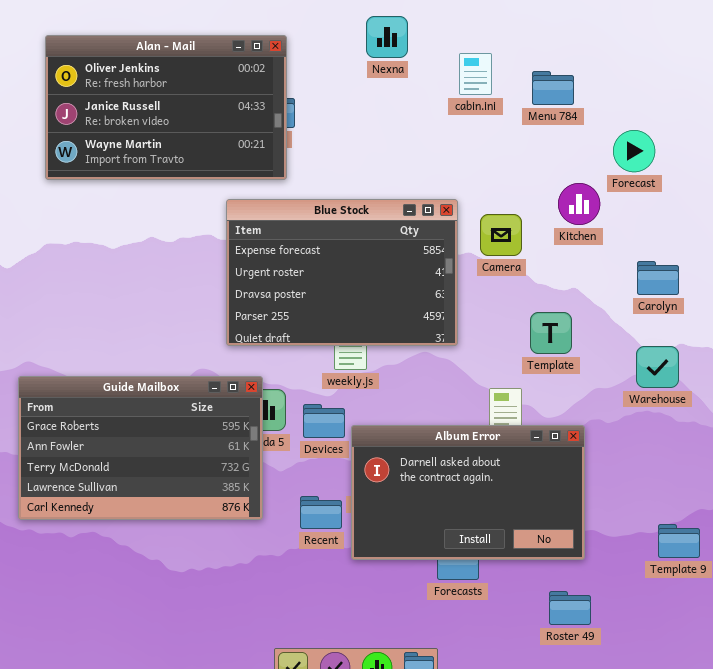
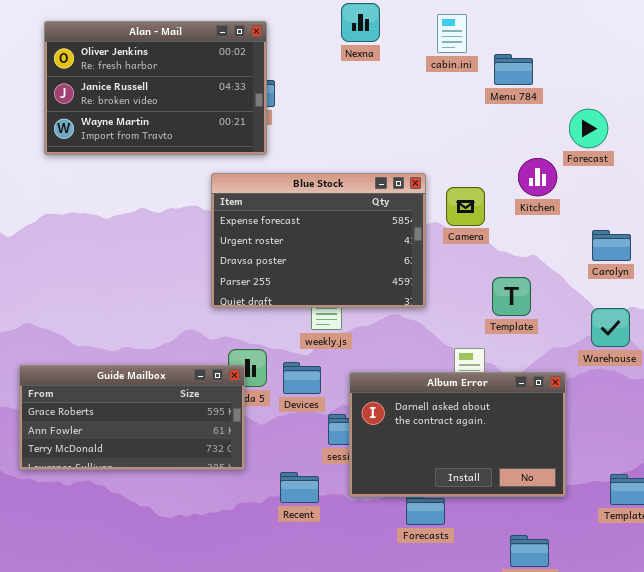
cabin.ini: [459,53,492,95] -> [437,14,467,53], moved
Guide Mailbox: [18,376,263,520] -> [19,365,245,470], resized
Album Error: [351,425,585,560] -> [349,372,566,497], moved
Recent: [300,496,342,529] -> [280,472,319,503], moved

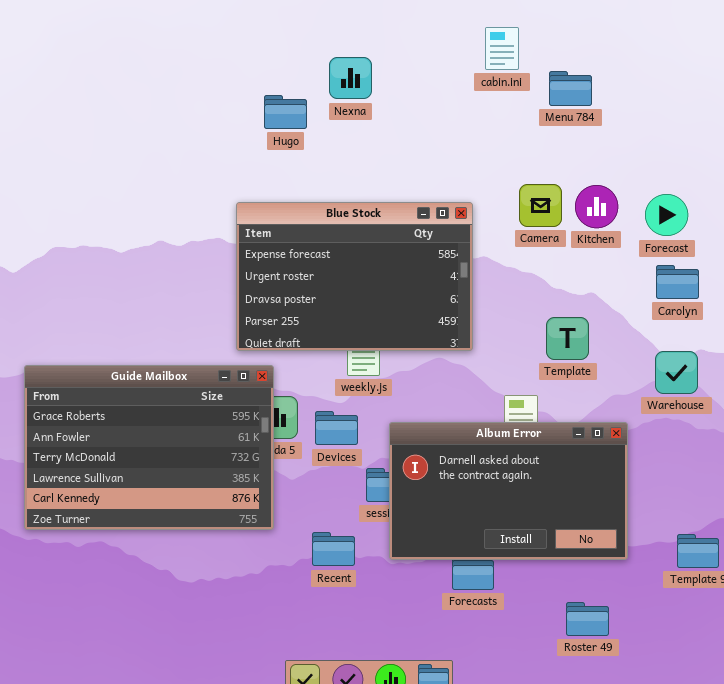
Nexna: [341,3,380,42] -> [329,57,372,99], moved
Alan - Mail: [44,21,267,155] -> none, closed
Forecast: [569,109,608,148] -> [645,194,688,236], moved
Camera: [446,187,485,226] -> [519,184,562,227], moved
Guide Mailbox: [19,365,245,470] -> [24,365,274,530], resized

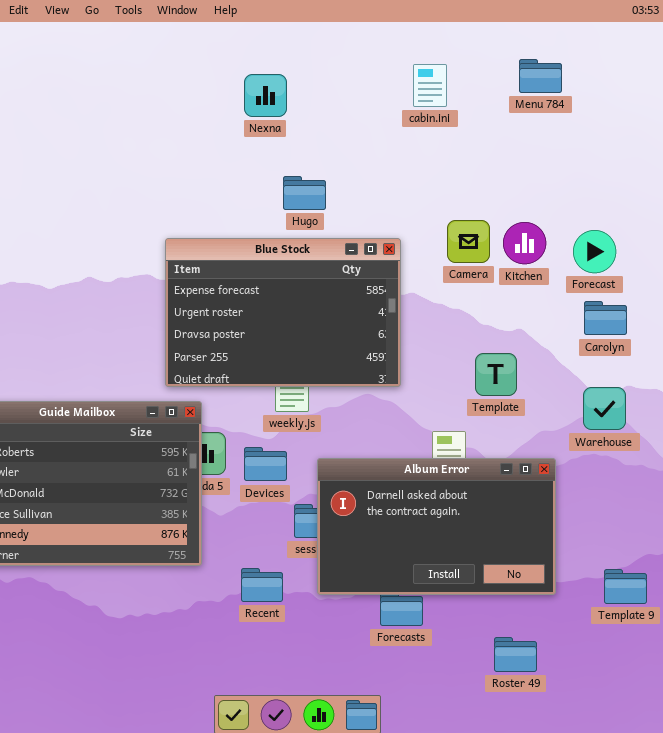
Nexna: [329,57,372,99] -> [244,74,287,117], moved
Menu 784: [549,71,592,106] -> [519,59,562,93], moved
Hugo: [264,95,307,129] -> [283,176,326,210], moved

